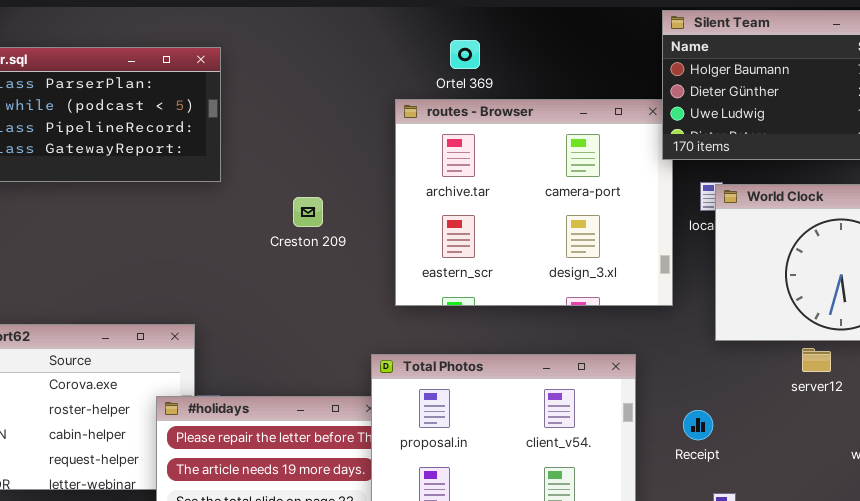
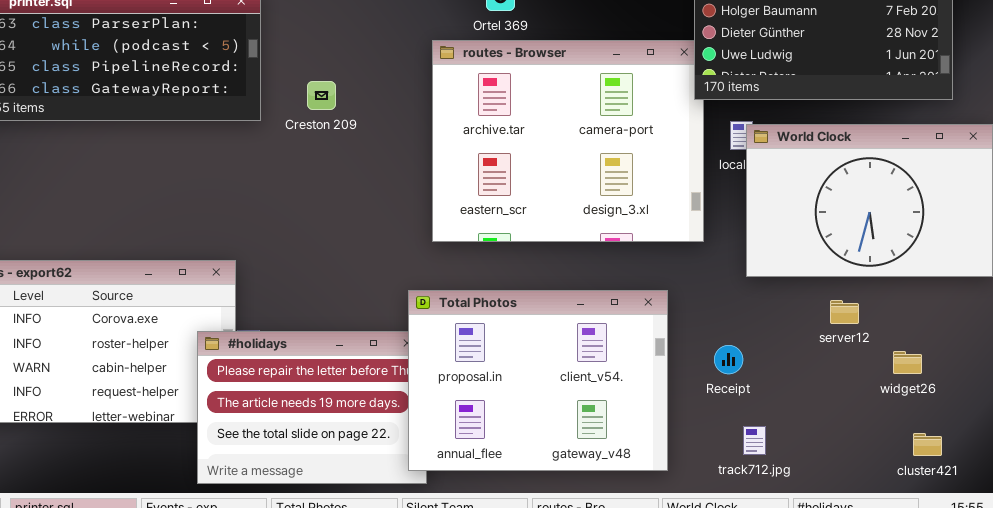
Creston 209: [293,197,323,227] -> [307,81,336,110], moved
server12: [802,348,831,372] -> [830,300,859,324], moved

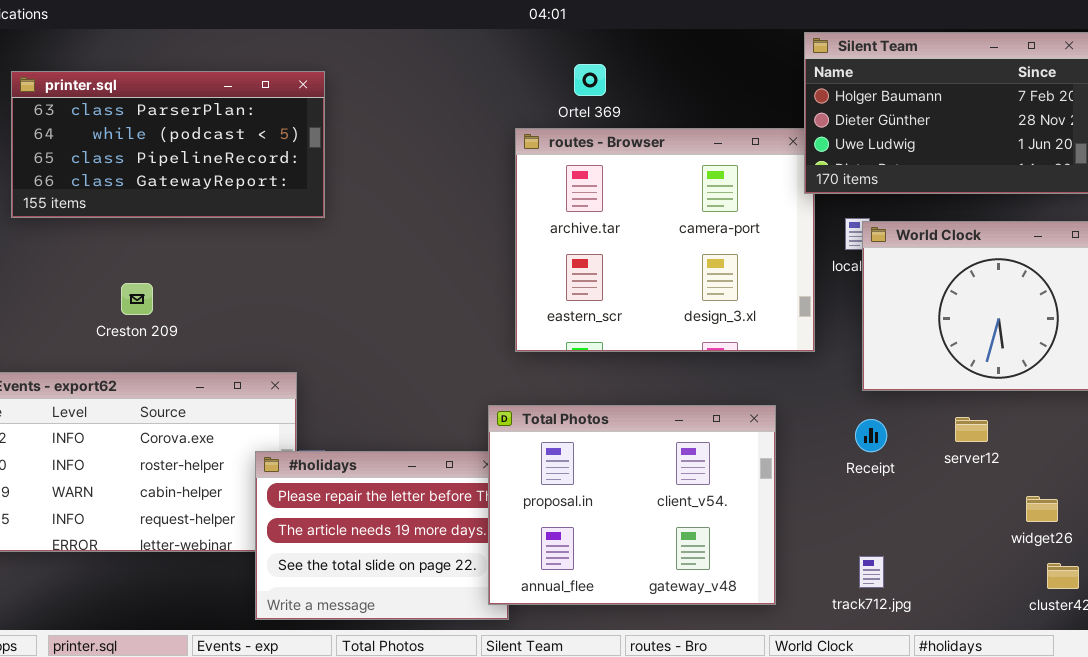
Creston 209: [307,81,336,110] -> [121,283,153,315], moved
Receipt: [714,345,743,374] -> [855,419,887,452], moved
widget26: [893,351,922,374] -> [1026,496,1058,522], moved

